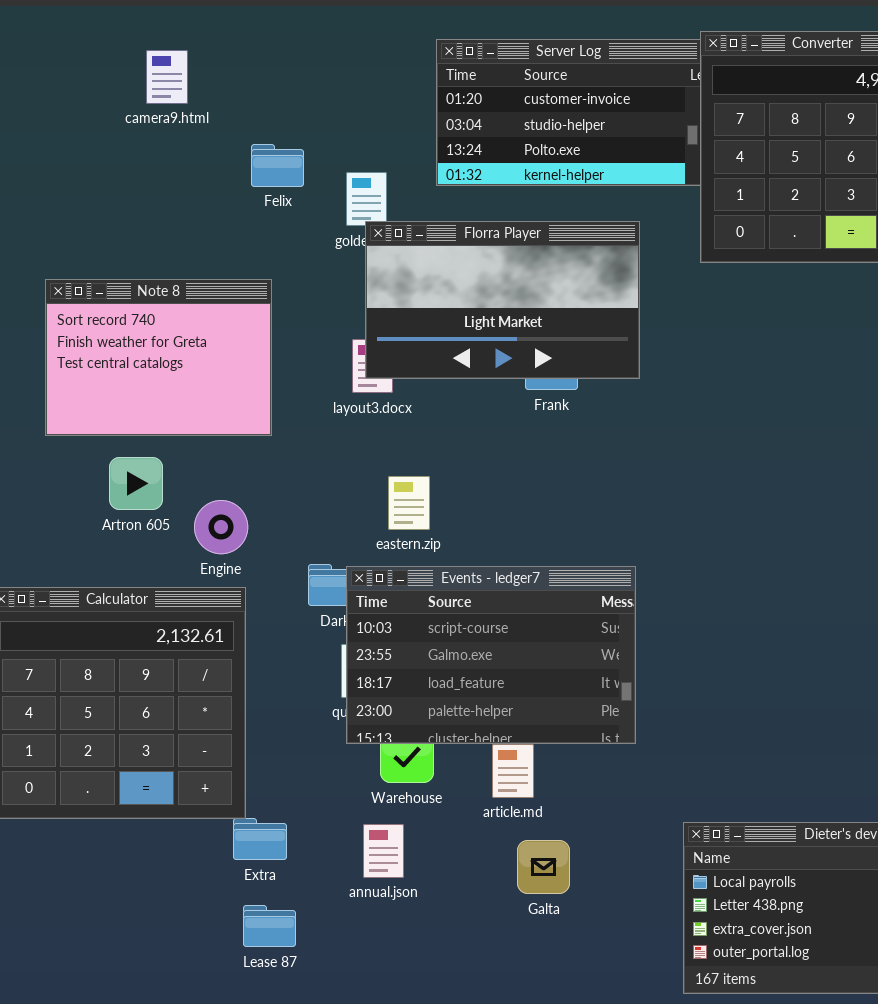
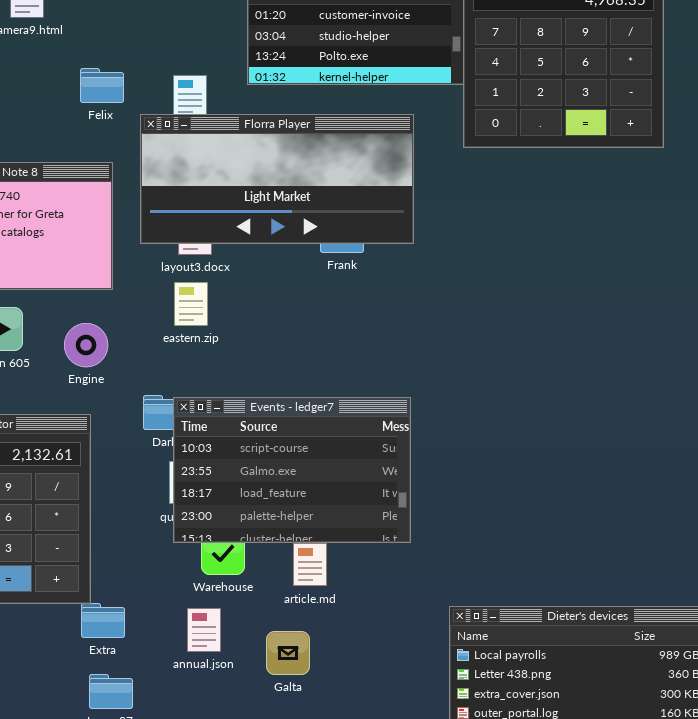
Felix: [251,144,304,187] -> [80,68,124,103], moved
Florra Player: [365,221,640,379] -> [140,114,414,244], resized
eastern.zip: [388,476,430,530] -> [174,282,208,326], moved
Engine: [194,500,248,554] -> [64,323,108,367], moved
Galta: [517,840,570,894] -> [266,631,310,675], moved

